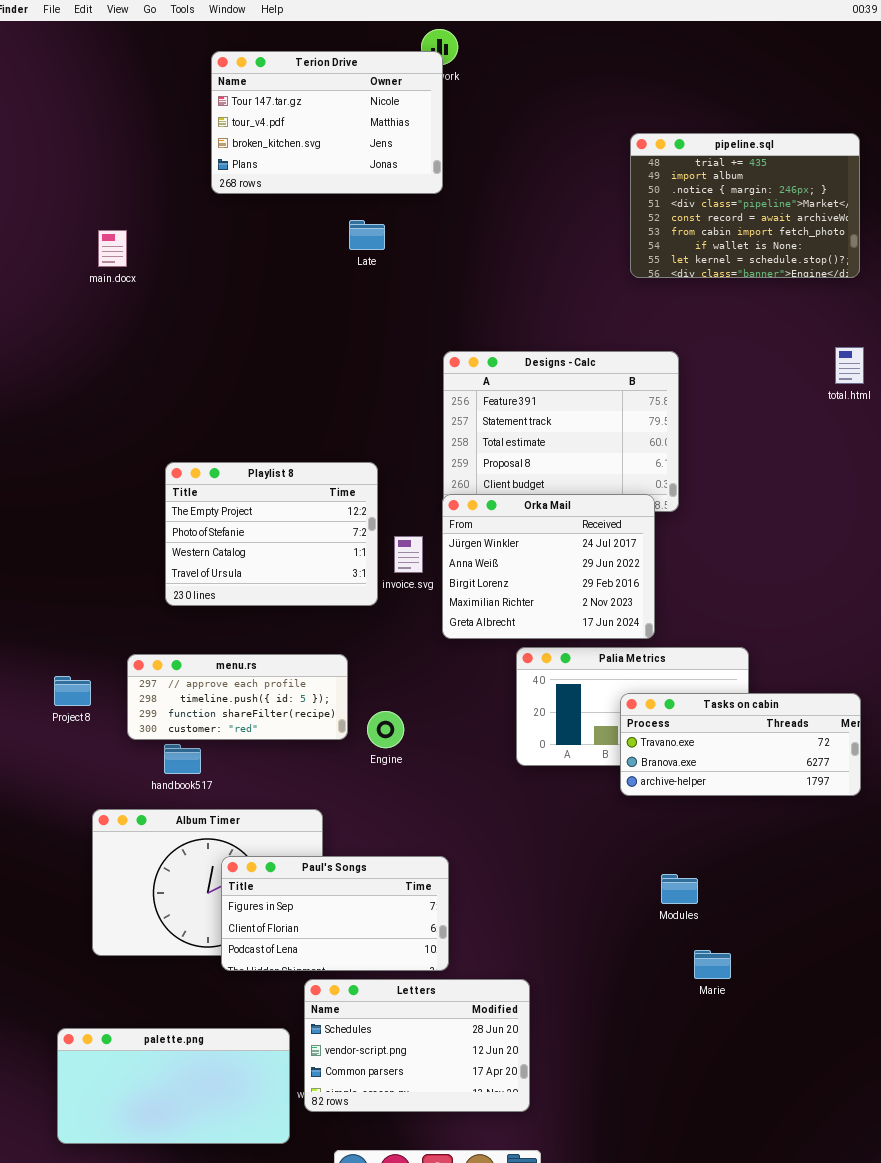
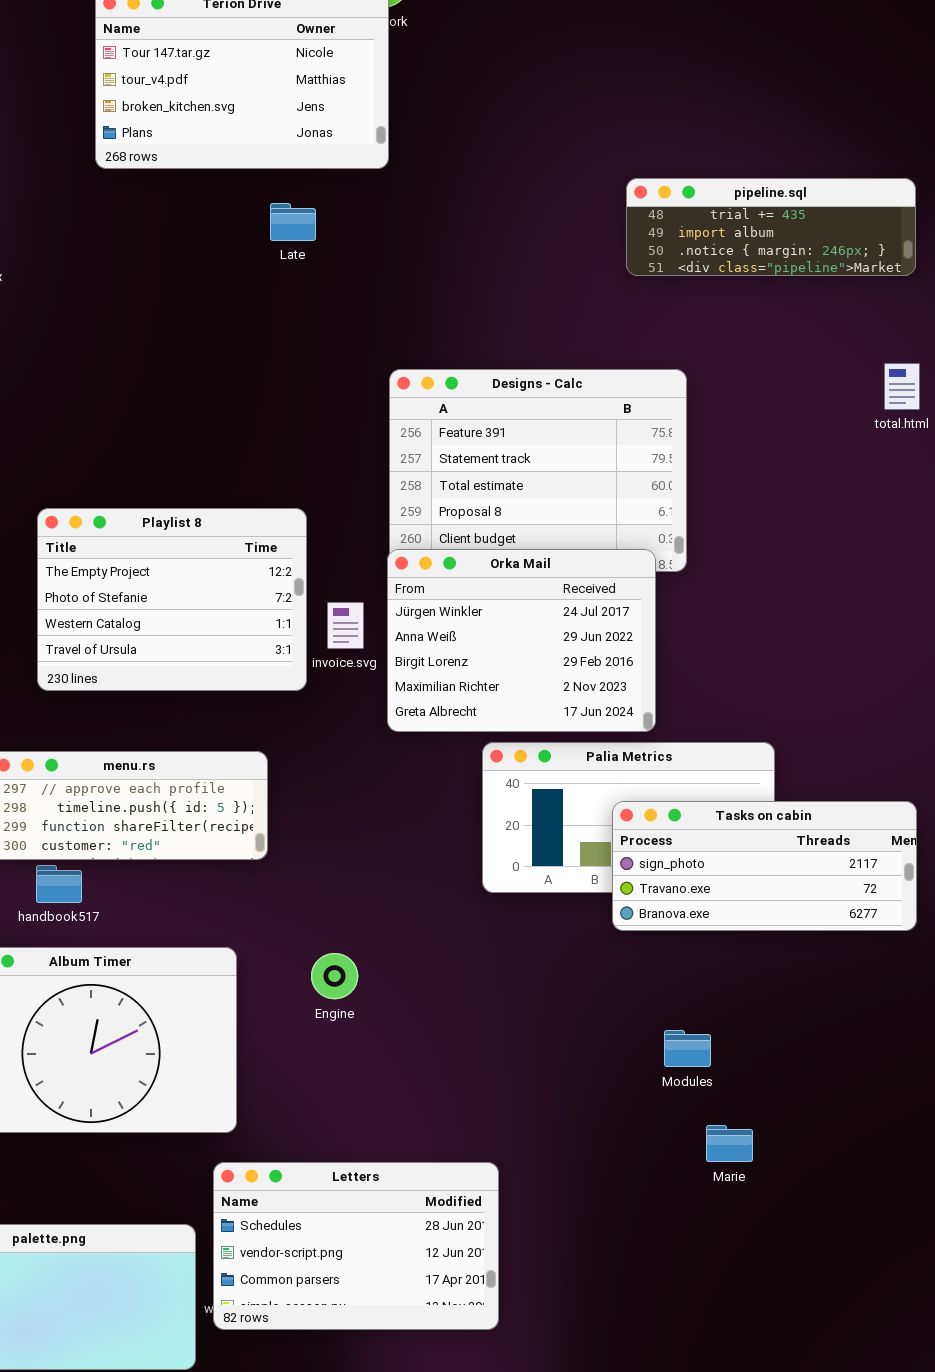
pipeline.sql: [630,133,860,278] -> [626,178,916,276], resized
Tasks on cabin: [620,693,861,796] -> [612,801,917,931], scrolled up 1 row
Engine: [367,711,404,748] -> [311,953,358,999], moved
Paul's Songs: [221,856,449,971] -> none, closed

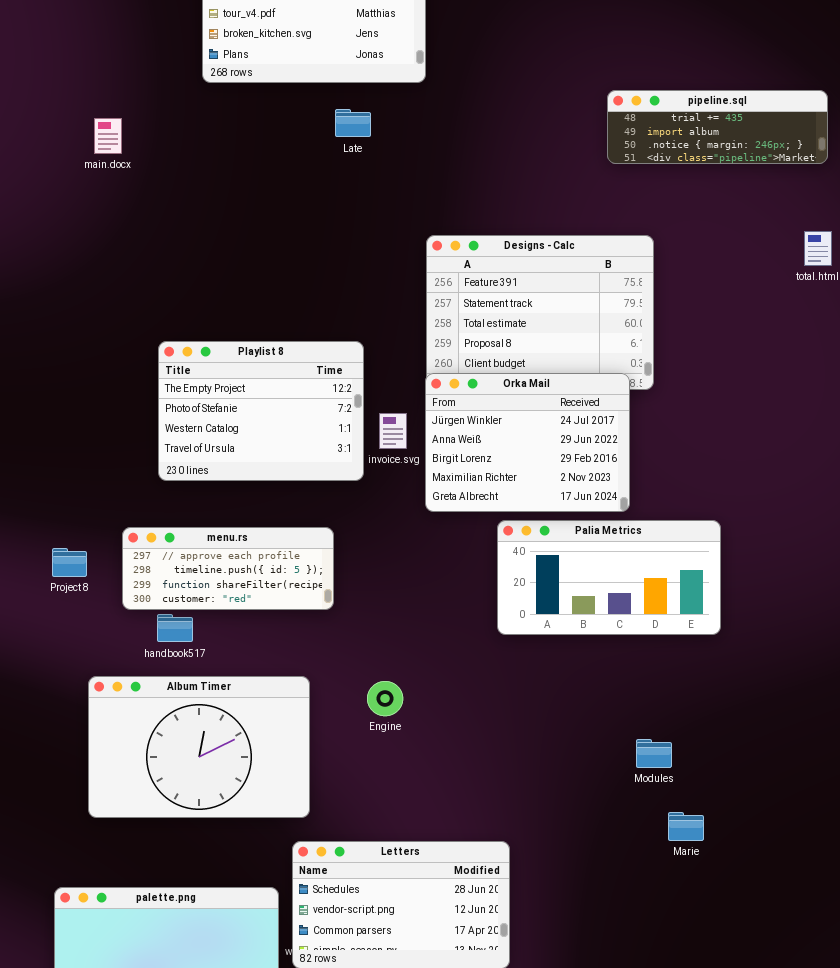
Tasks on cabin: [612,801,917,931] -> none, closed

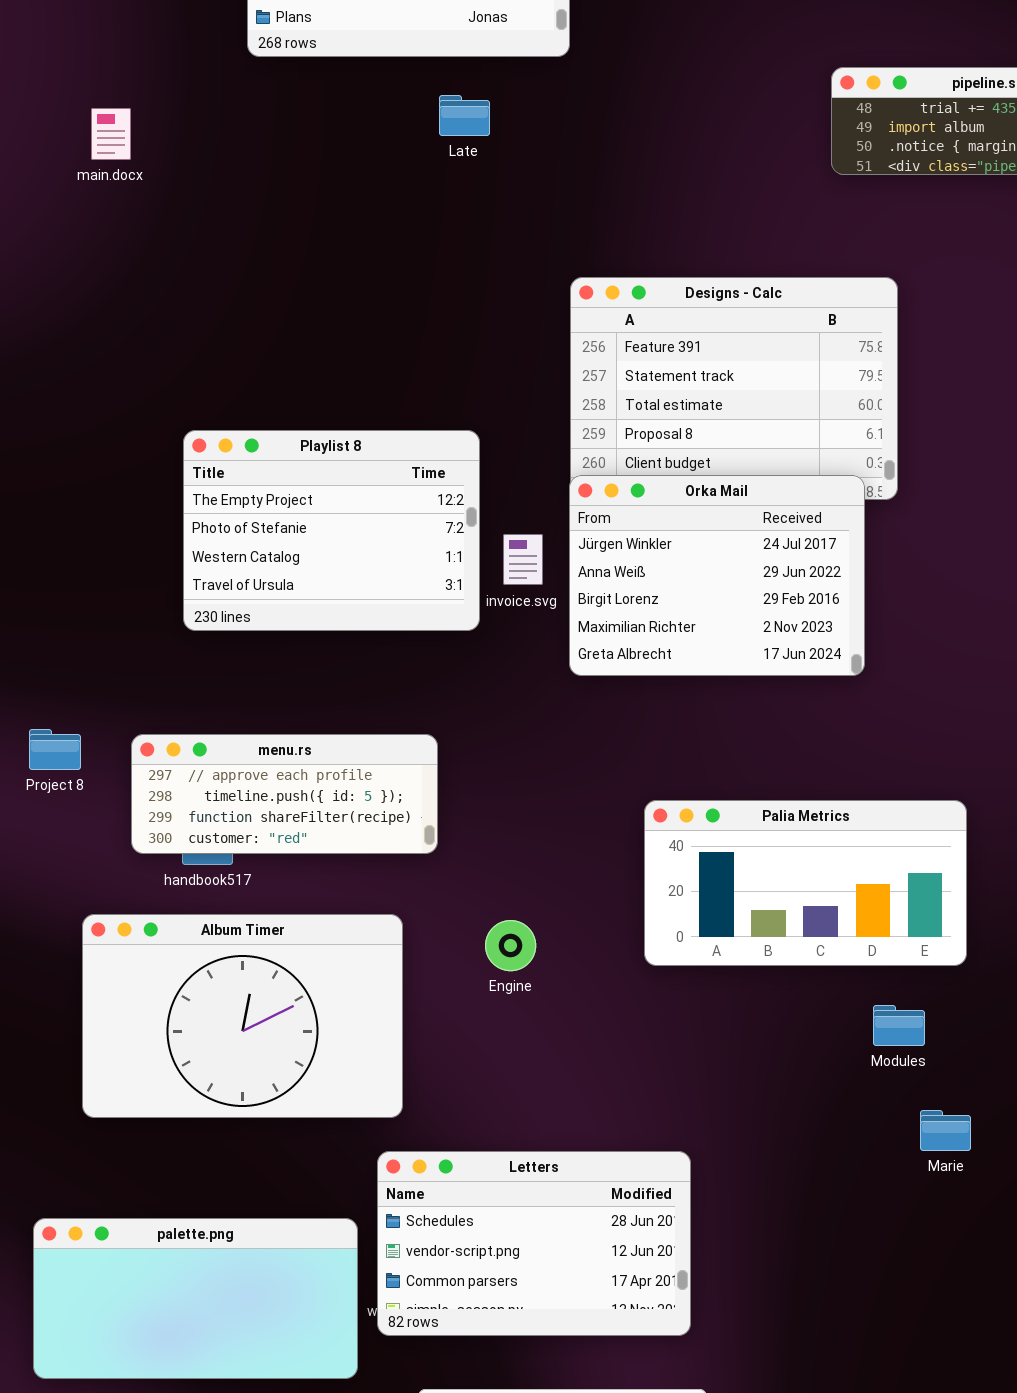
Palia Metrics: [497,520,721,635] -> [644,800,967,966], moved
menu.rs: [122,527,334,610] -> [131,734,438,854], moved

